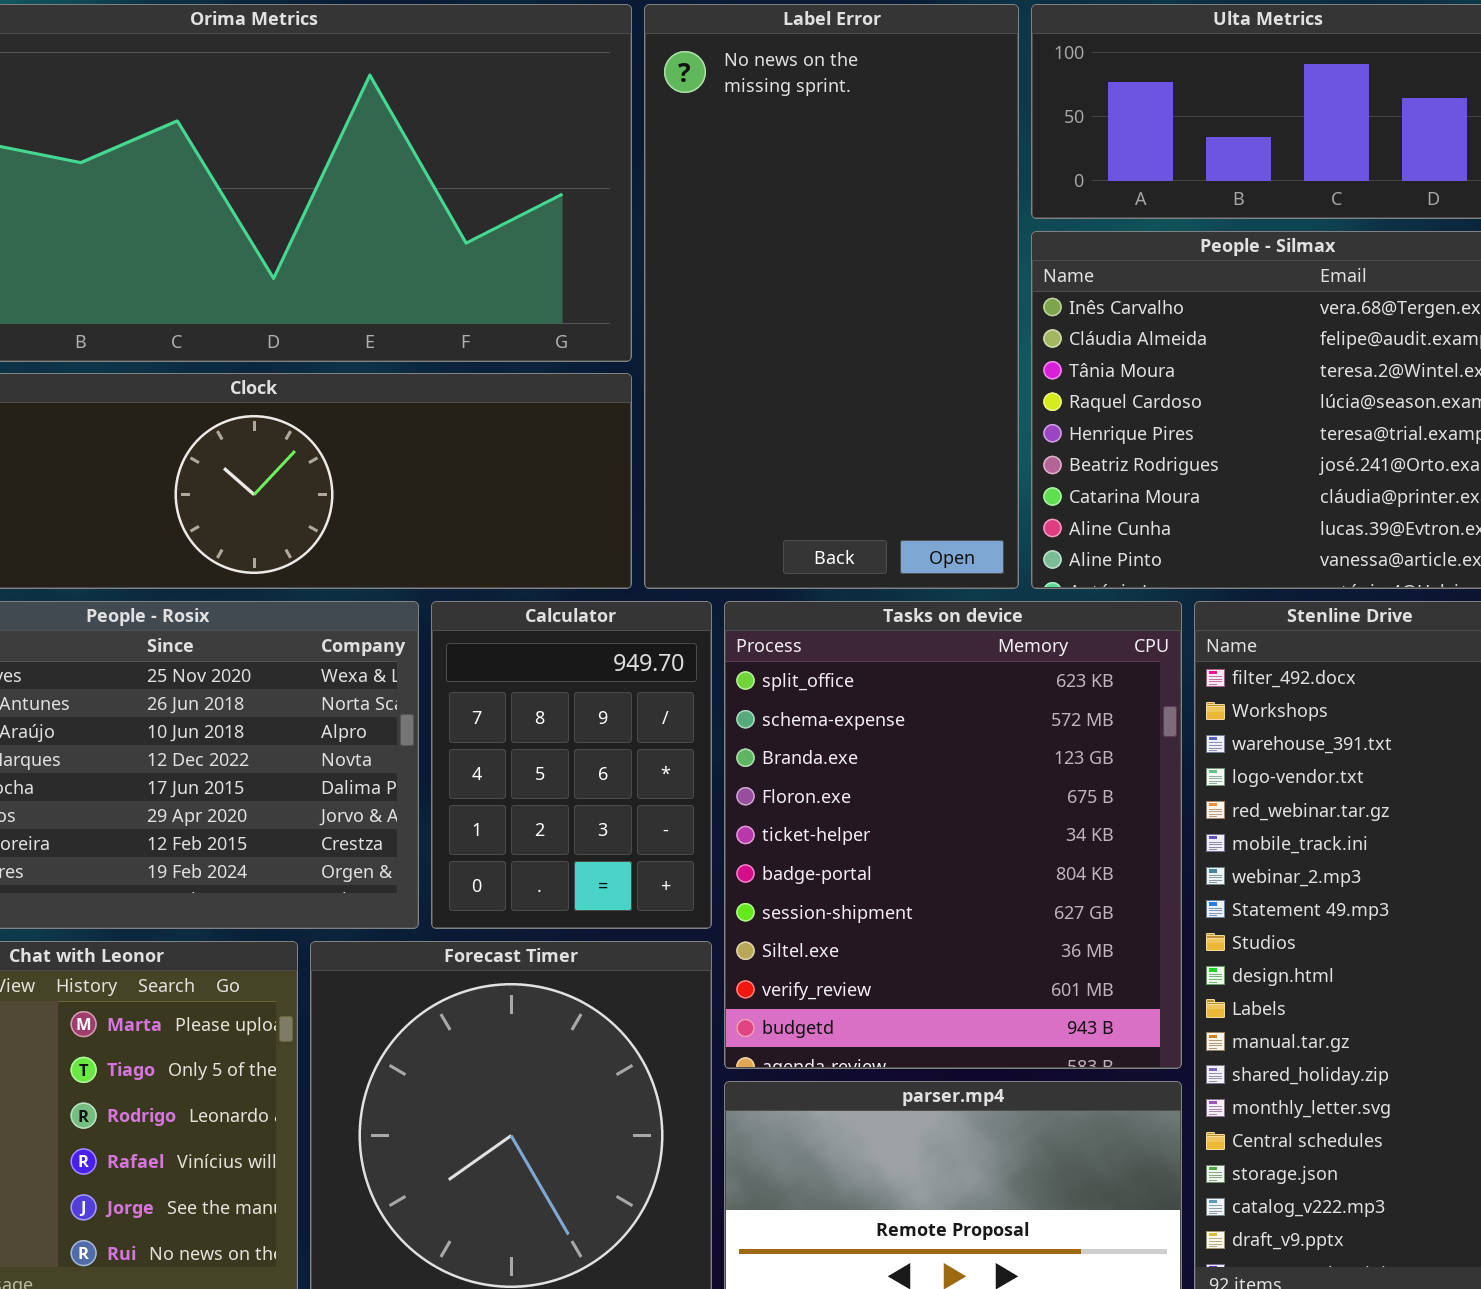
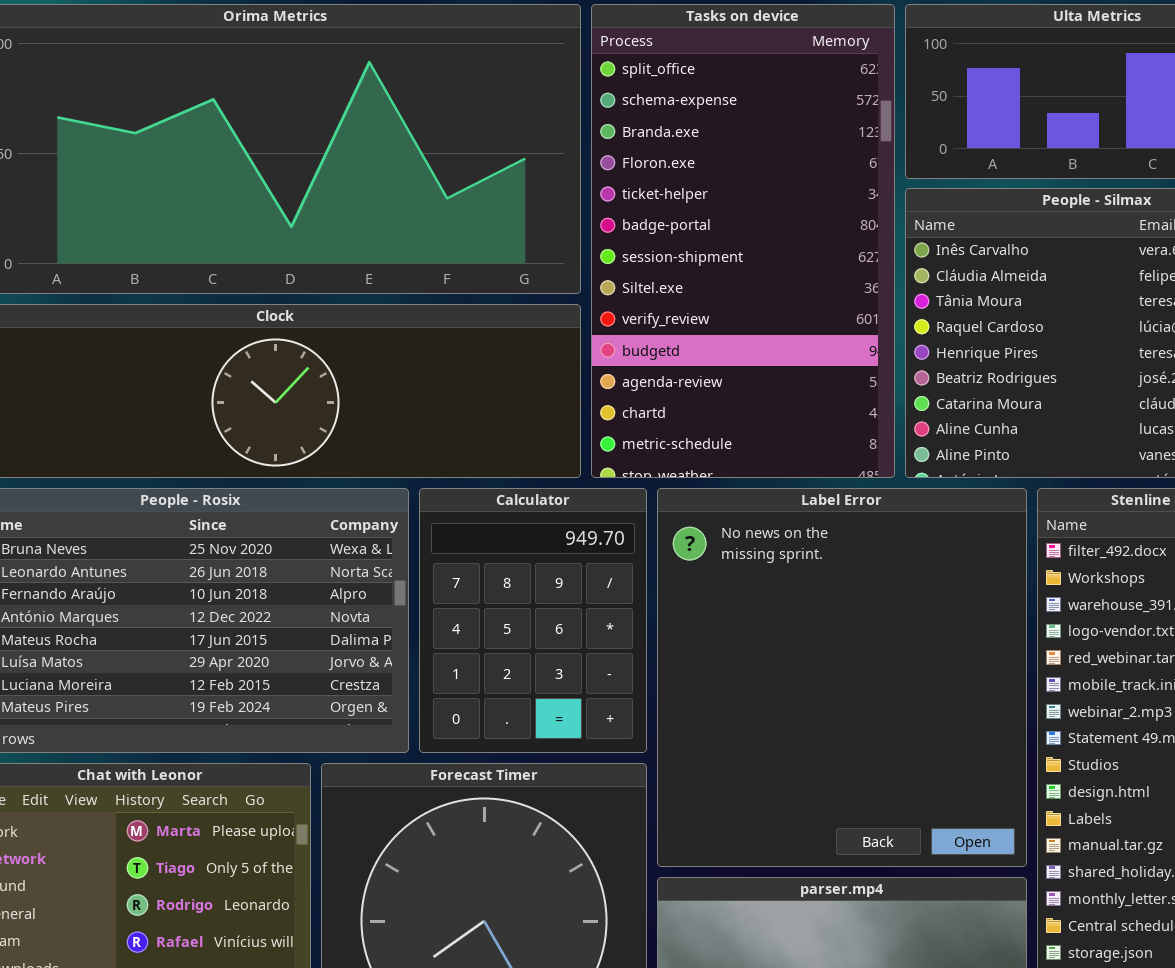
Label Error: [644,4,1019,589] -> [657,488,1027,867], moved, resized
Tasks on device: [724,601,1182,1069] -> [591,4,895,478], moved, resized

